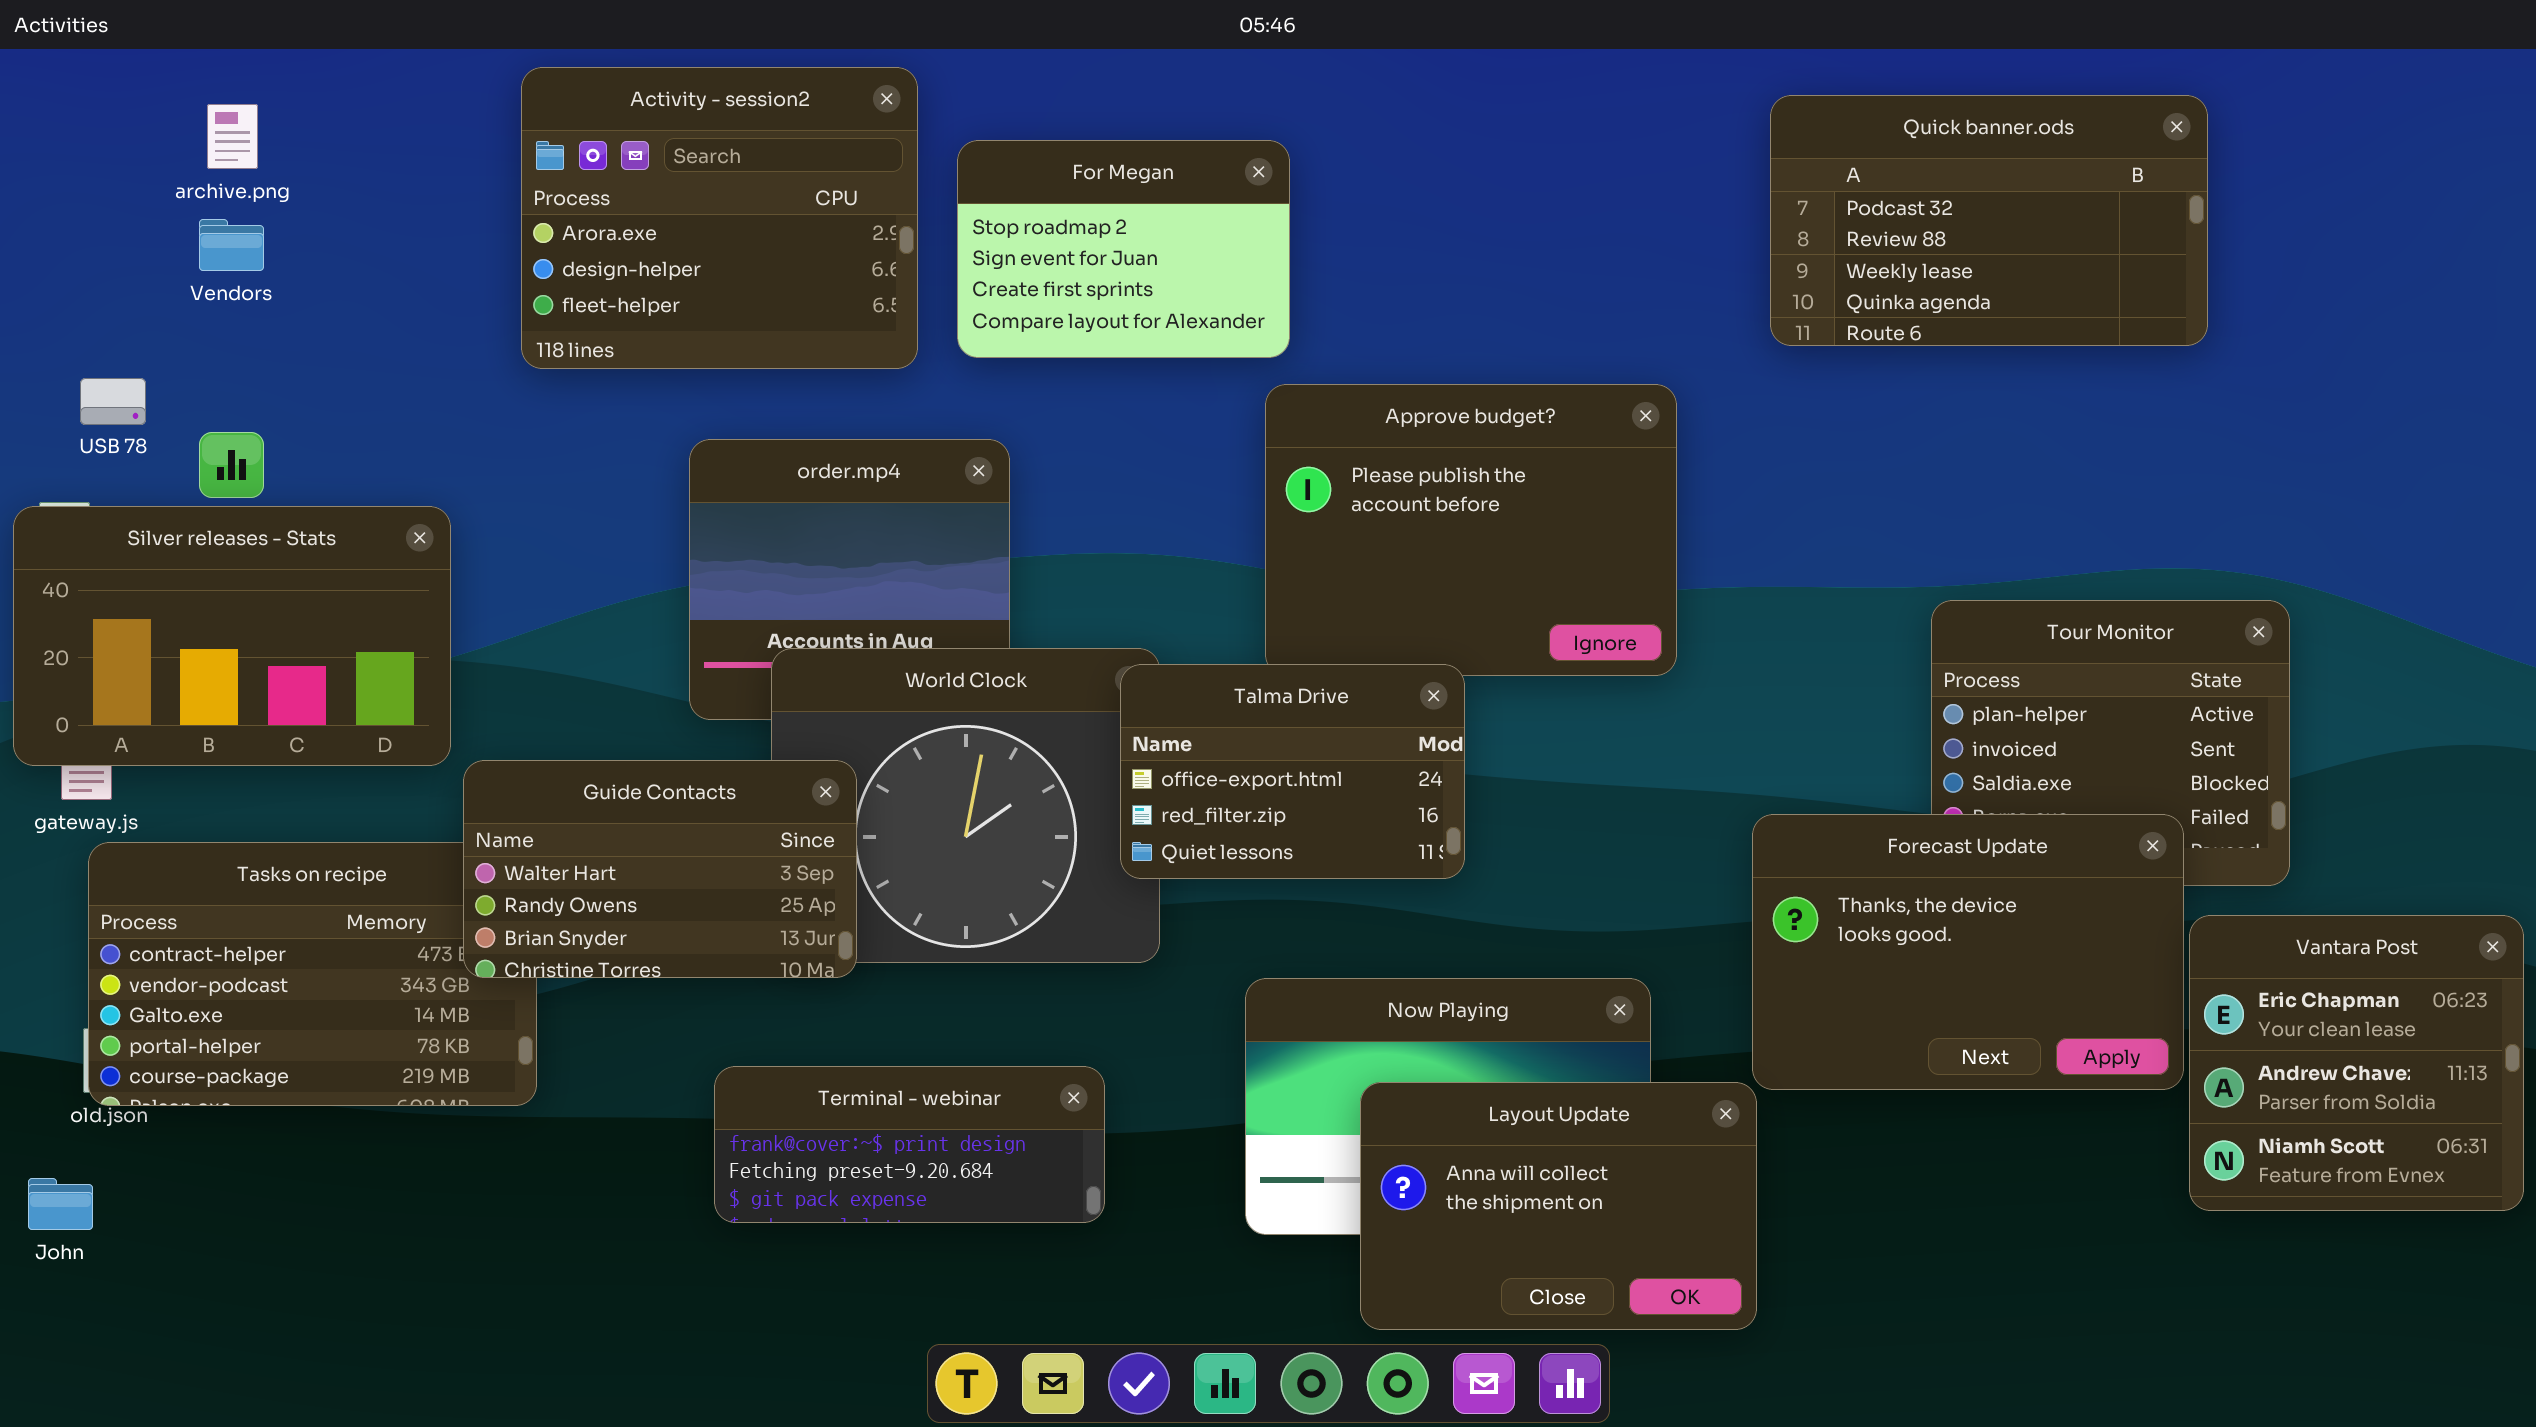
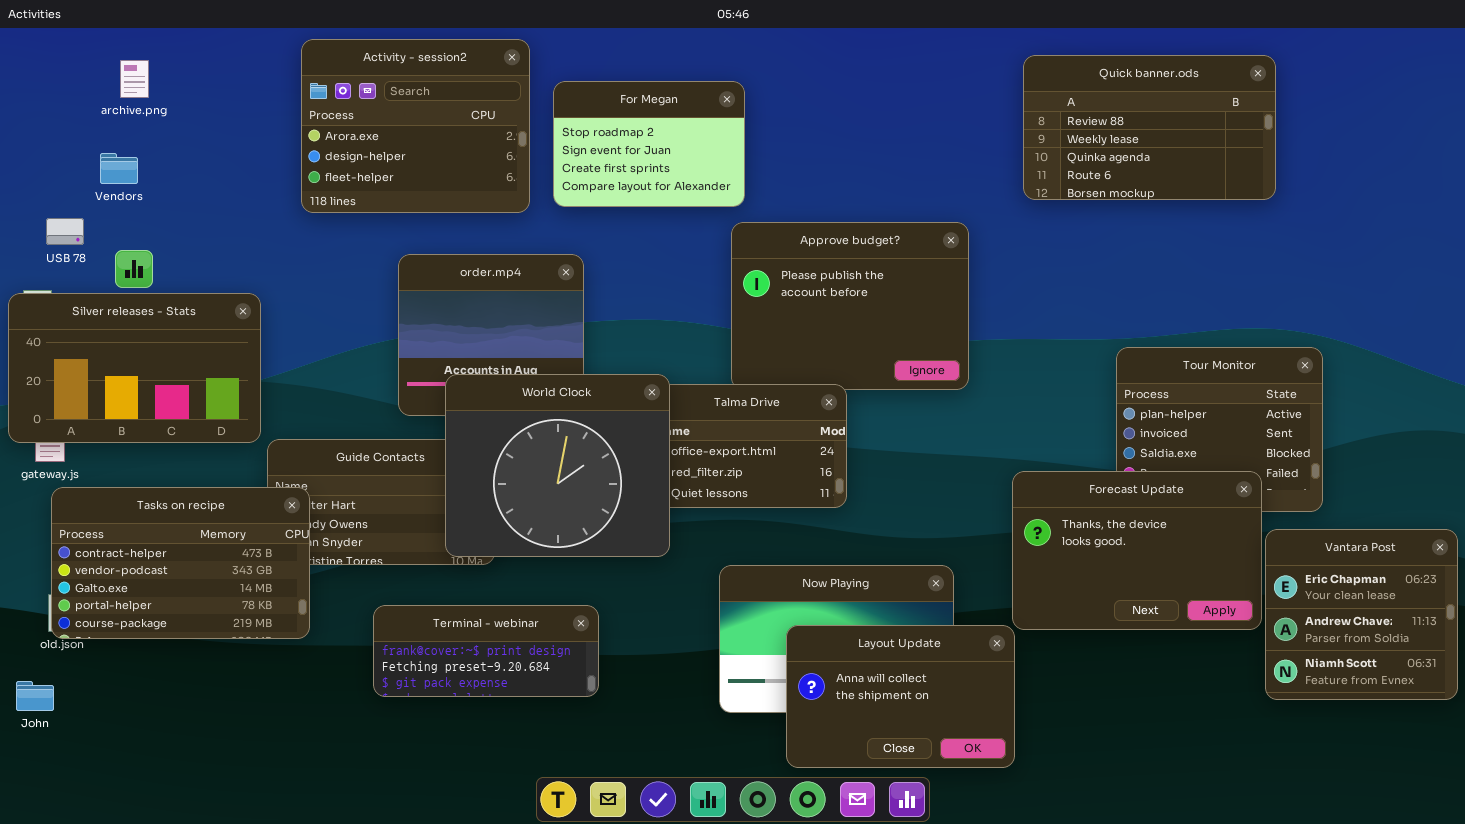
Quick banner.ods: [1770,95,2208,346] -> [1023,55,1276,200], scrolled down 1 row
Vendors: [199,219,264,271] -> [100,153,138,184], moved
World Clock: [771,648,1160,963] -> [445,374,670,557], raised
Tasks on recipe: [88,842,537,1106] -> [51,487,310,639], raised
Terminal - webinar: [714,1066,1105,1223] -> [373,605,599,697], moved

